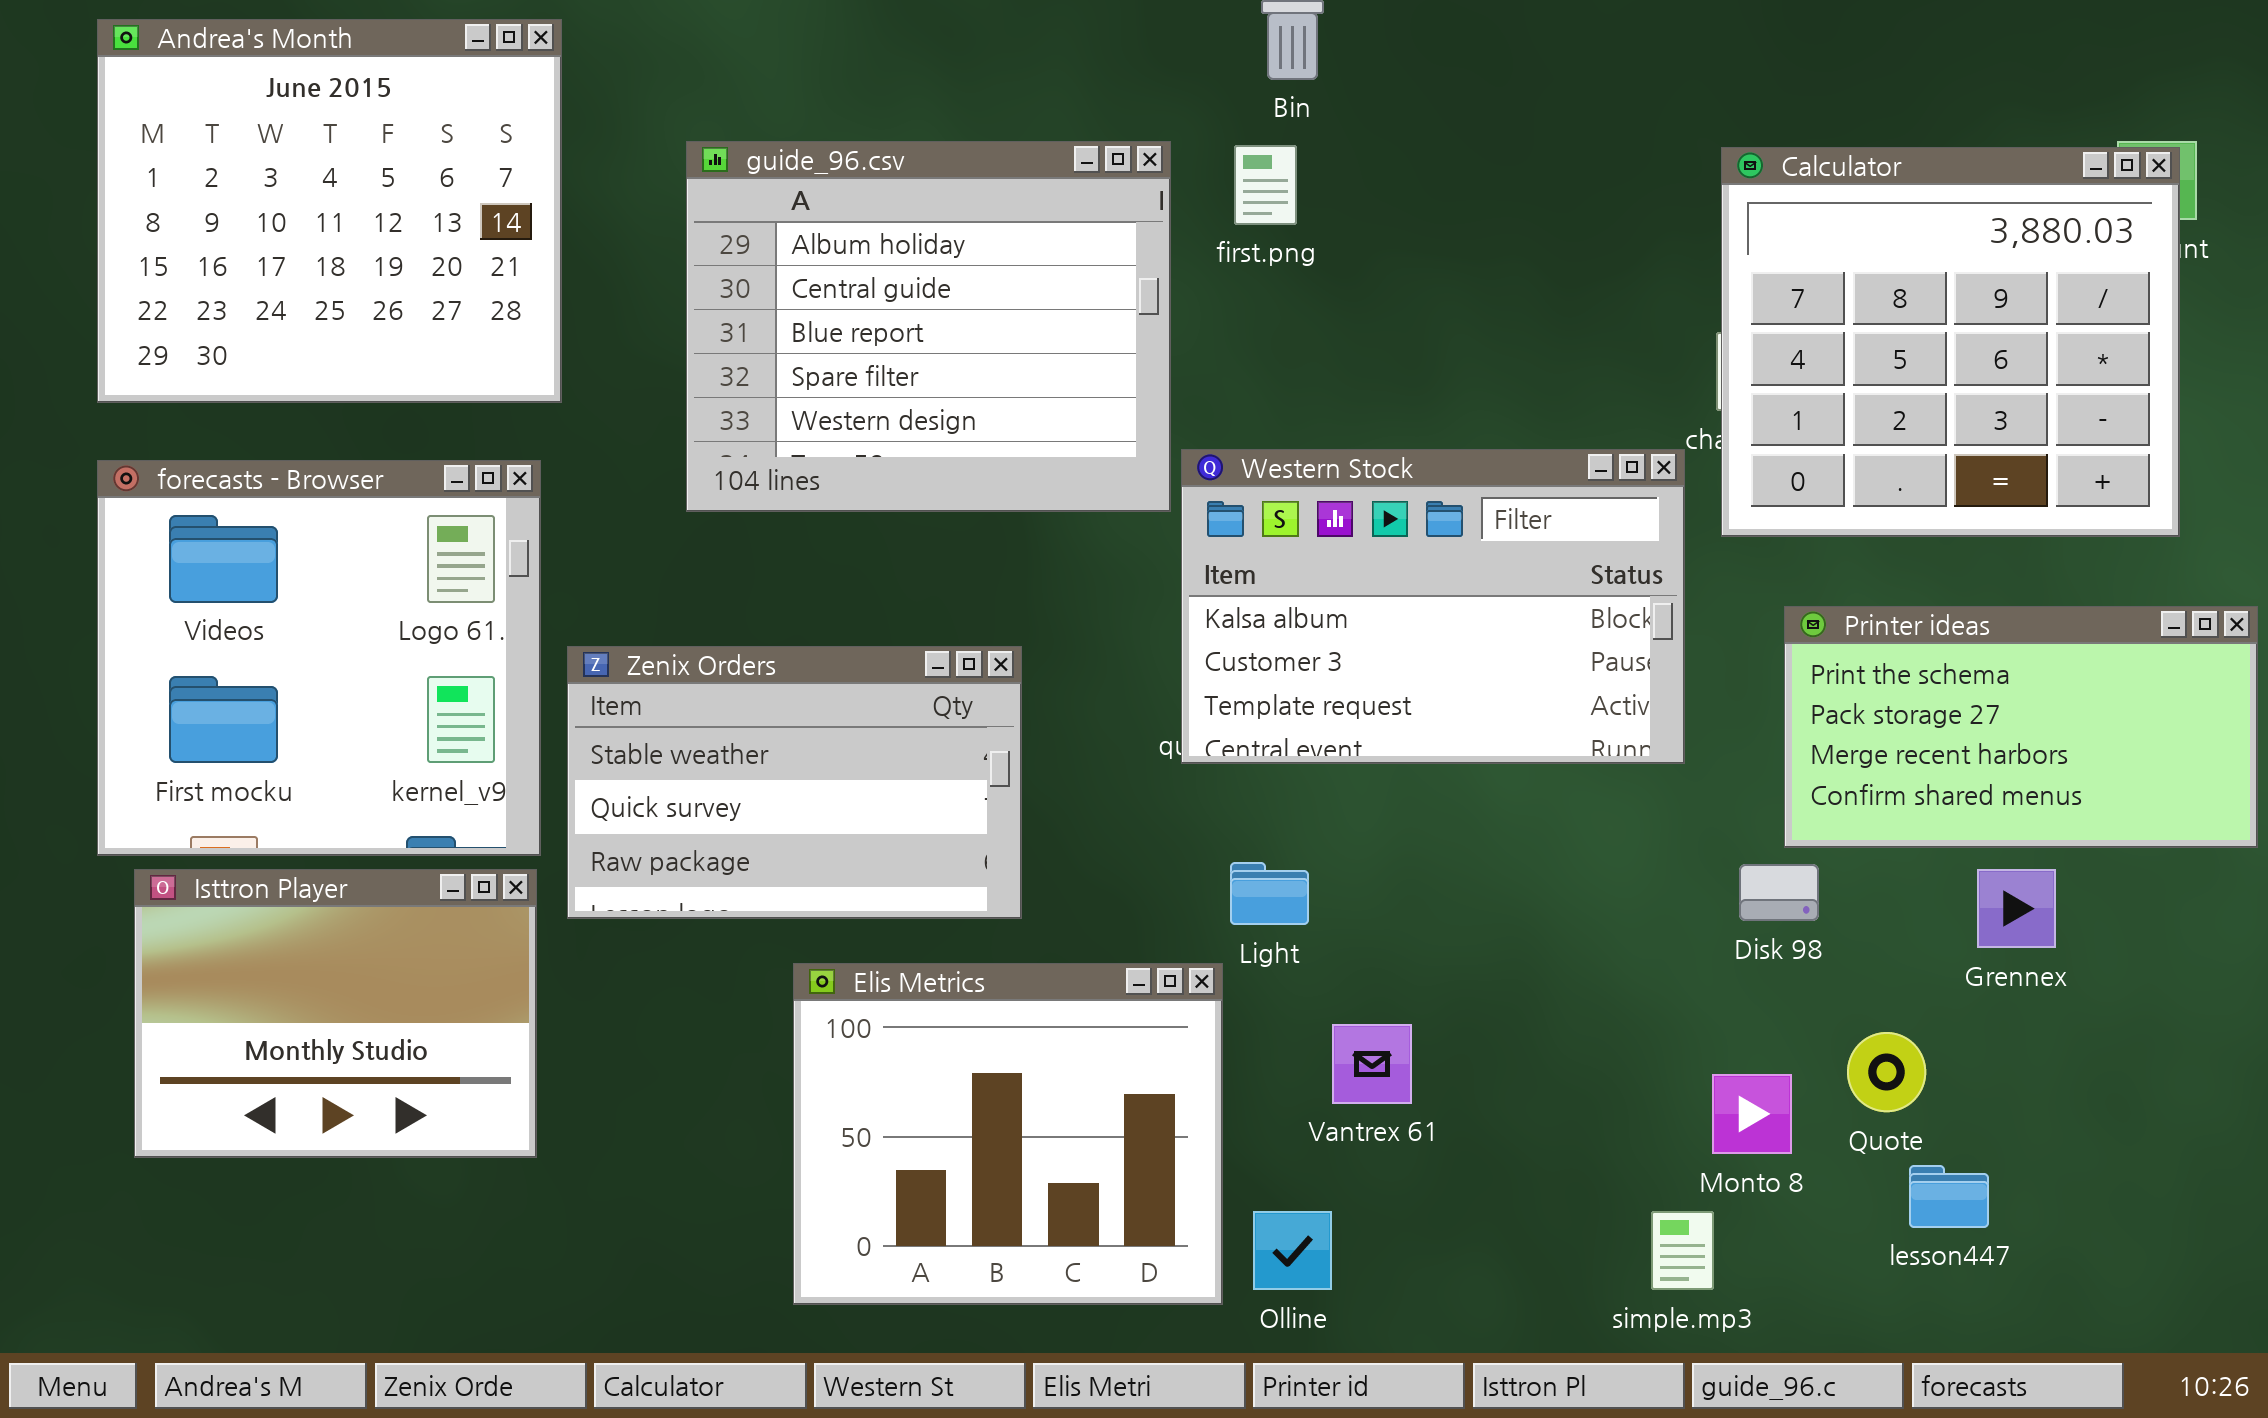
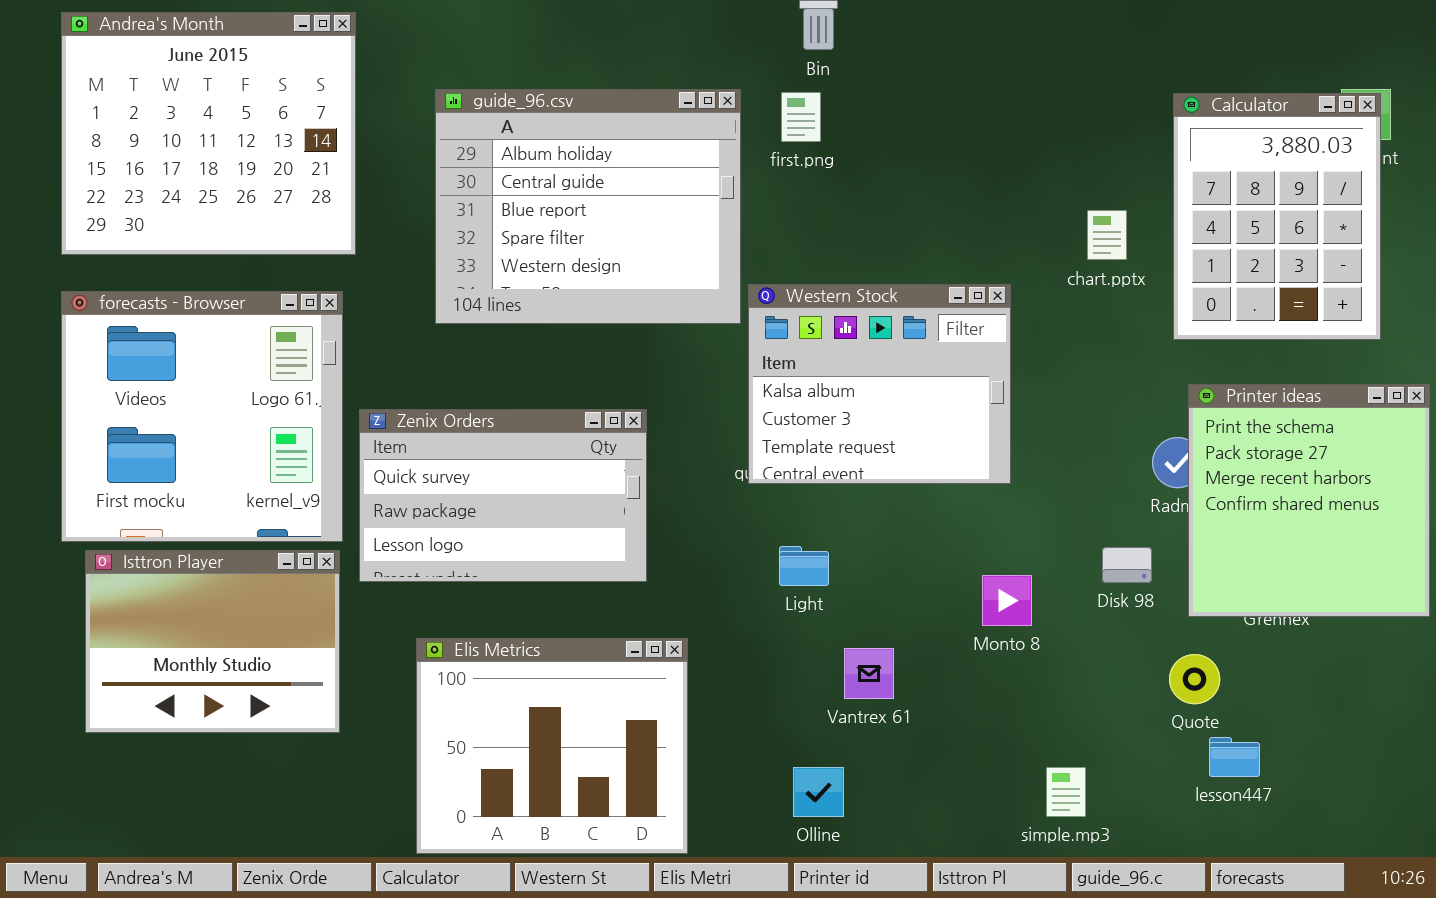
Calculator: [1721,147,2180,537] -> [1173,93,1381,340], resized
Western Stock: [1181,449,1685,764] -> [748,284,1011,484], resized
Printer ideas: [1784,606,2258,848] -> [1188,384,1430,617], resized
Zenix Orders: [567,646,1022,919] -> [359,409,647,582], scrolled down 1 row
Elis Metrics: [793,963,1223,1305] -> [416,638,688,854], moved
Monto 8: [1712,1074,1792,1154] -> [982,575,1032,626], moved

